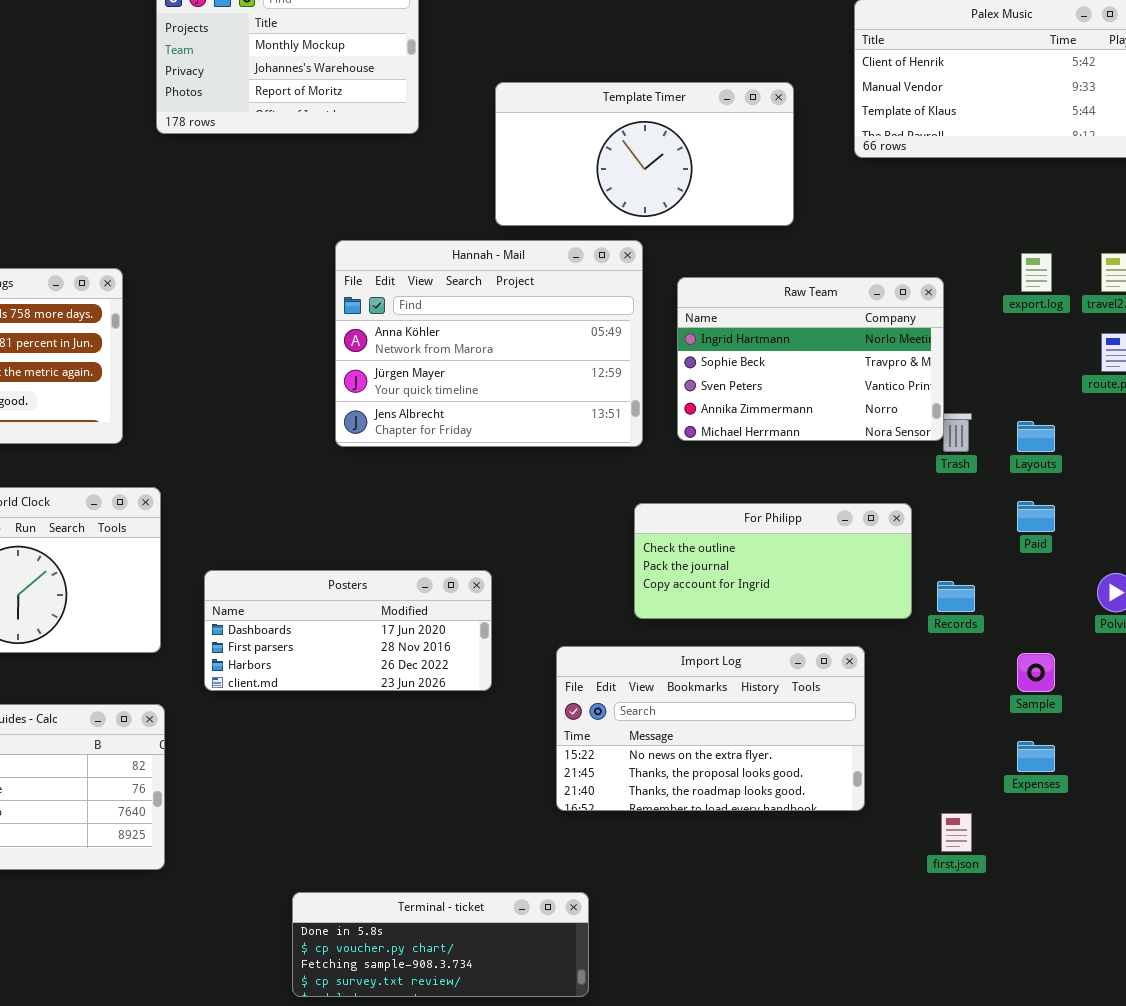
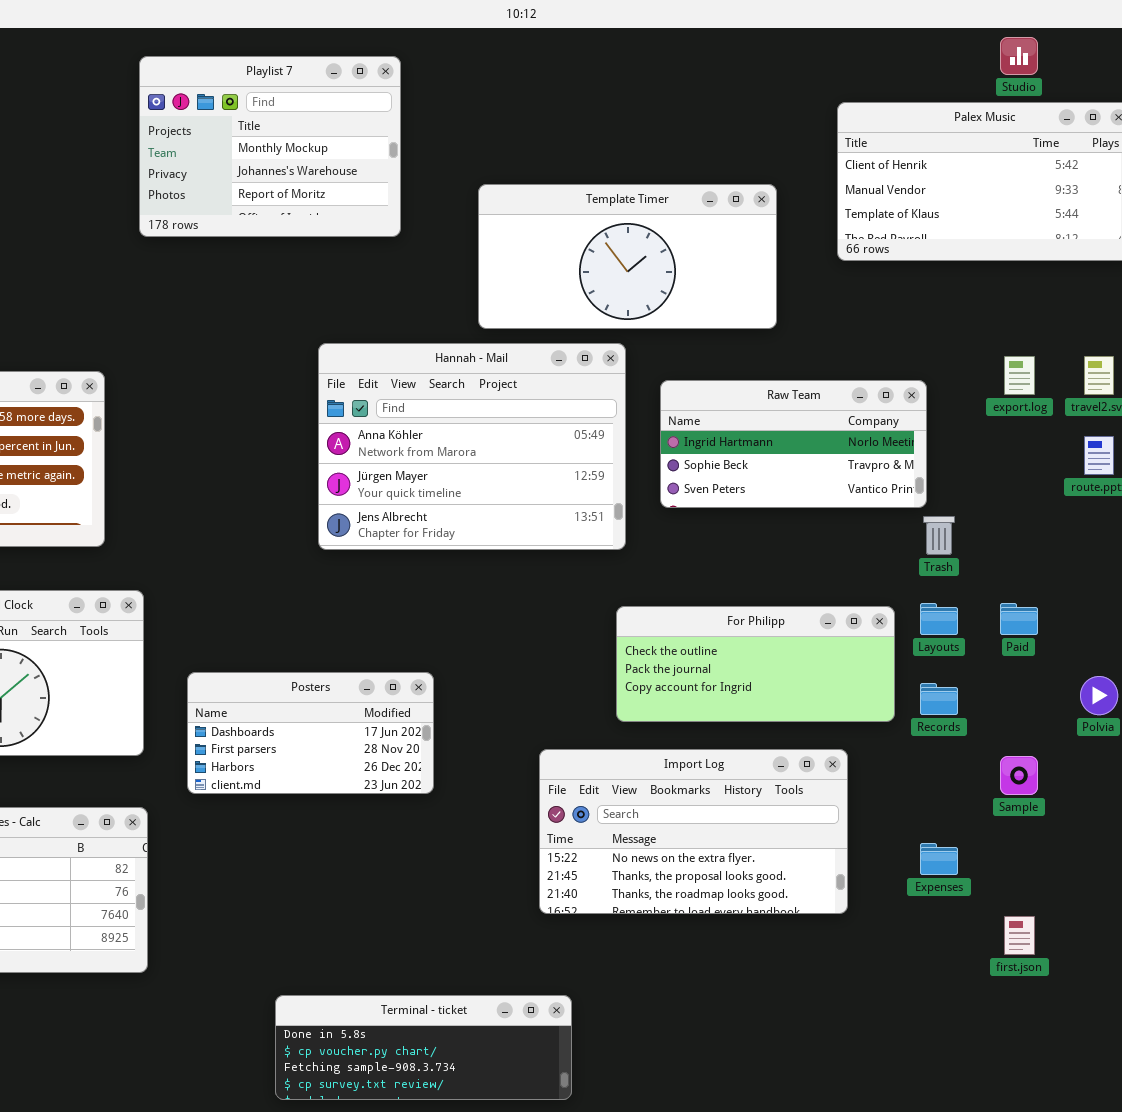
Raw Team: [677,277,944,441] -> [660,380,927,508], resized
Layouts: [1017,421,1055,452] -> [920,603,958,635], moved
Posters: [204,570,492,691] -> [187,672,434,794], resized
Expenses: [1017,741,1055,772] -> [920,843,958,875], moved
first.json: [941,813,972,852] -> [1004,916,1035,955], moved

